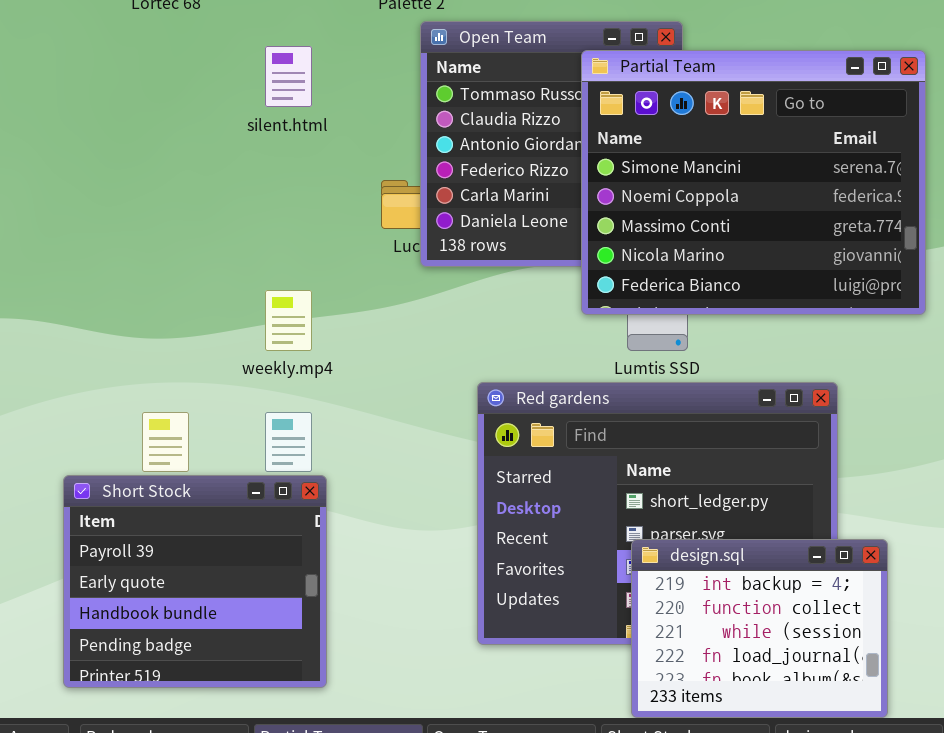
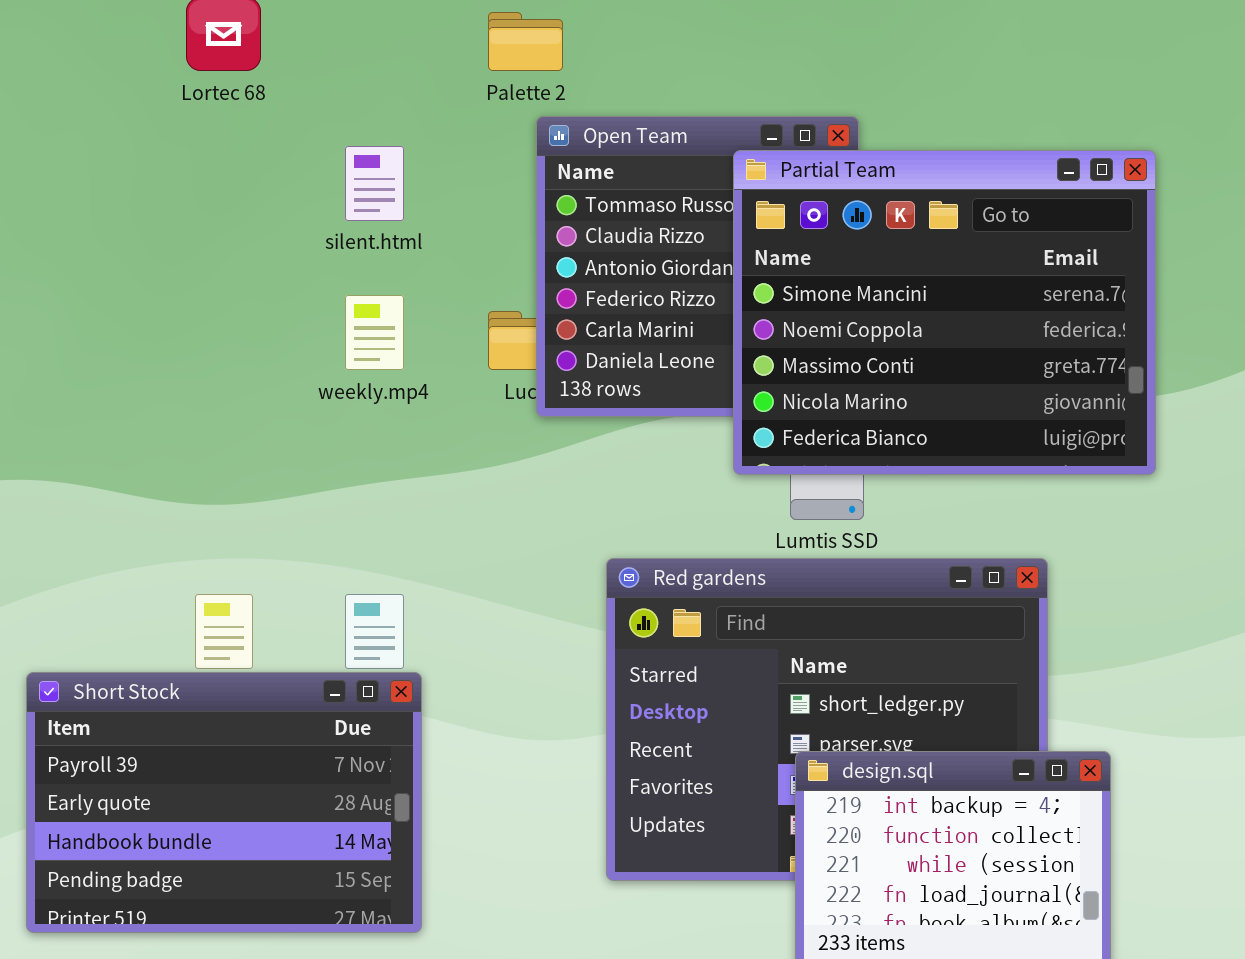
weekly.mp4: [265,290,312,351] -> [345,295,404,370], moved
Short Stock: [63,475,327,688] -> [26,672,422,933], resized

